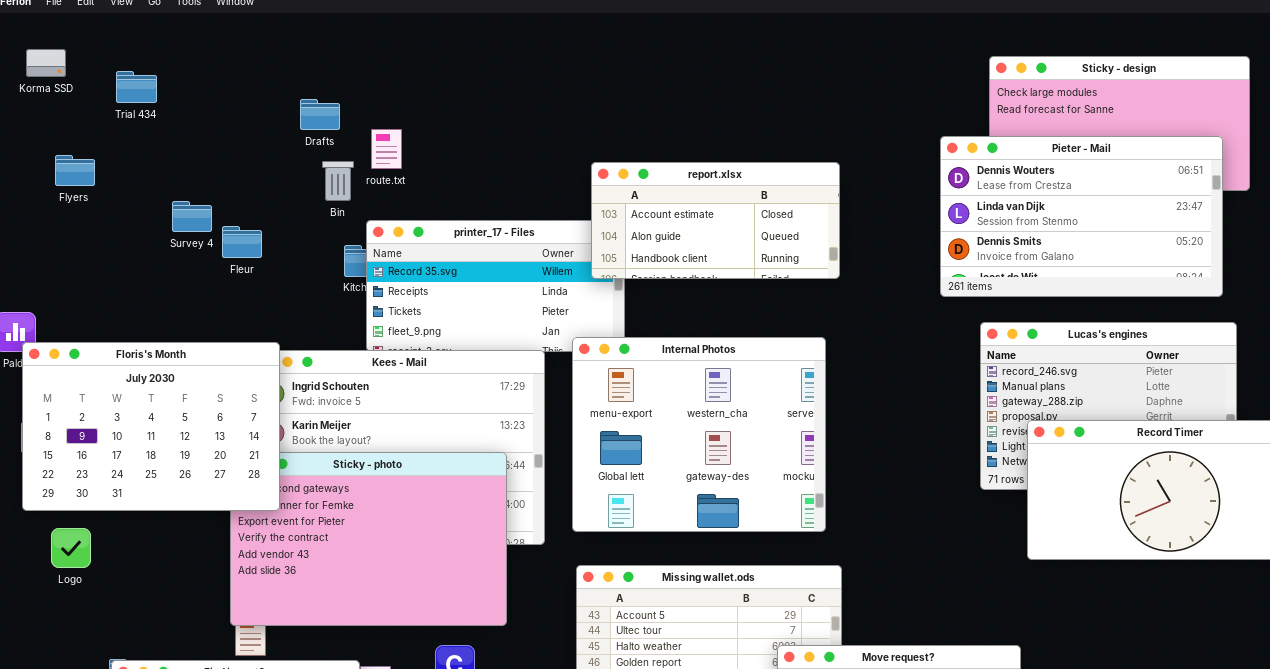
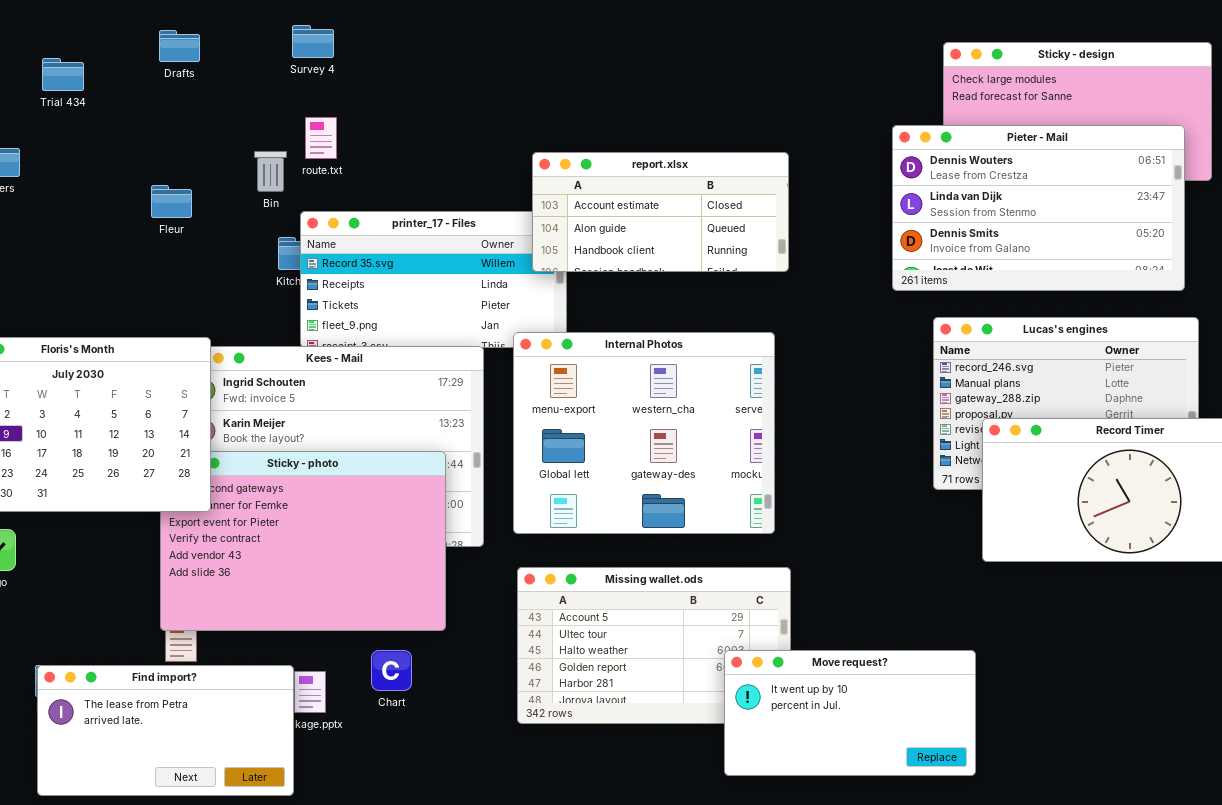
Drafts: [300,99,340,130] -> [159,30,200,62], moved
Survey 4: [172,201,212,232] -> [292,25,334,58], moved
Fleur: [222,226,262,258] -> [151,185,192,218], moved

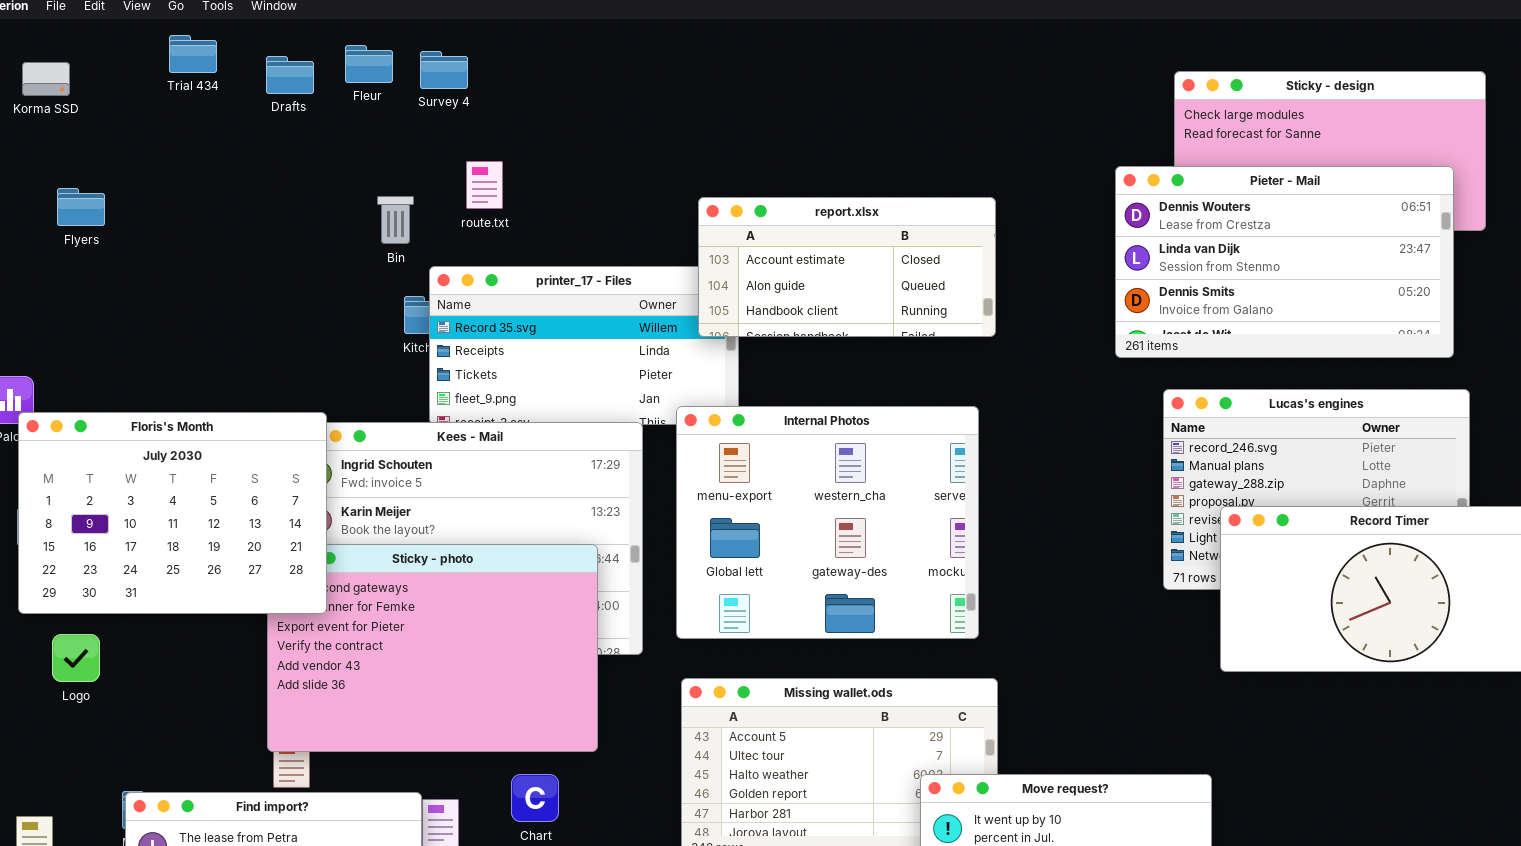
Trial 434: [42,58,84,91] -> [169,35,217,73], moved
route.txt: [305,117,337,159] -> [466,161,503,209], moved
Fleur: [151,185,192,218] -> [345,45,393,83], moved

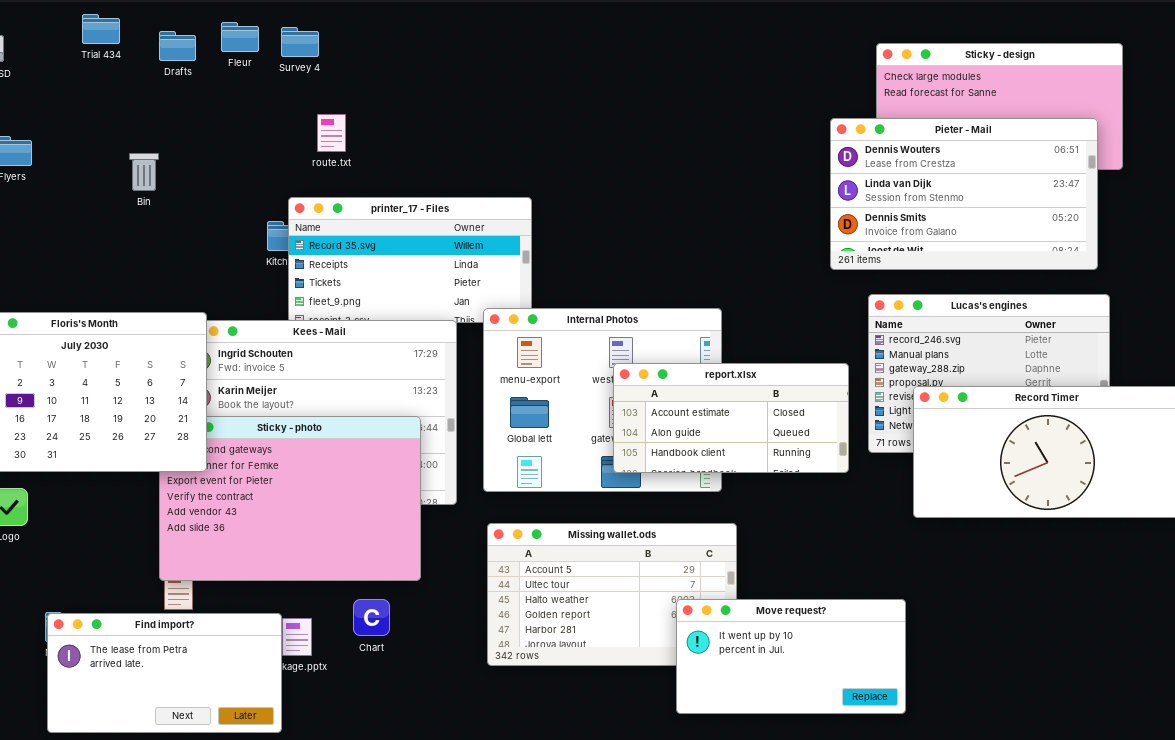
Bin: [377,196,414,244] -> [129,153,159,191], moved
report.xlsx: [698,197,996,337] -> [613,363,849,473], moved

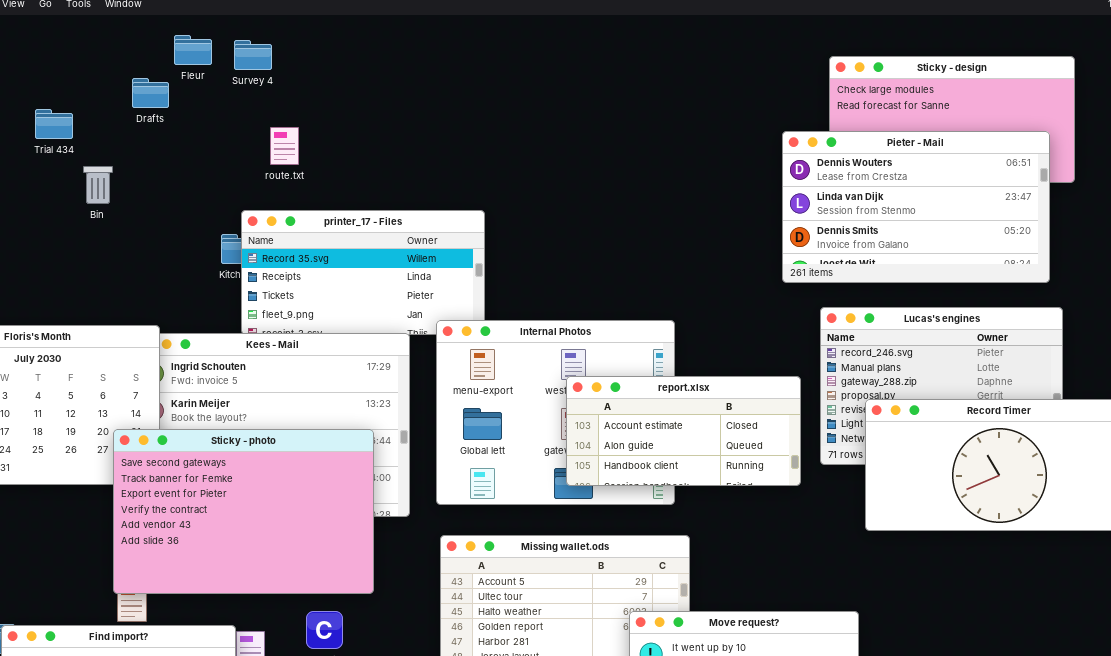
Trial 434: [82,14,120,44] -> [35,109,73,139], moved
Drafts: [159,31,196,61] -> [132,78,169,108], moved
Sticky - photo: [159,416,421,581] -> [113,429,374,594], raised

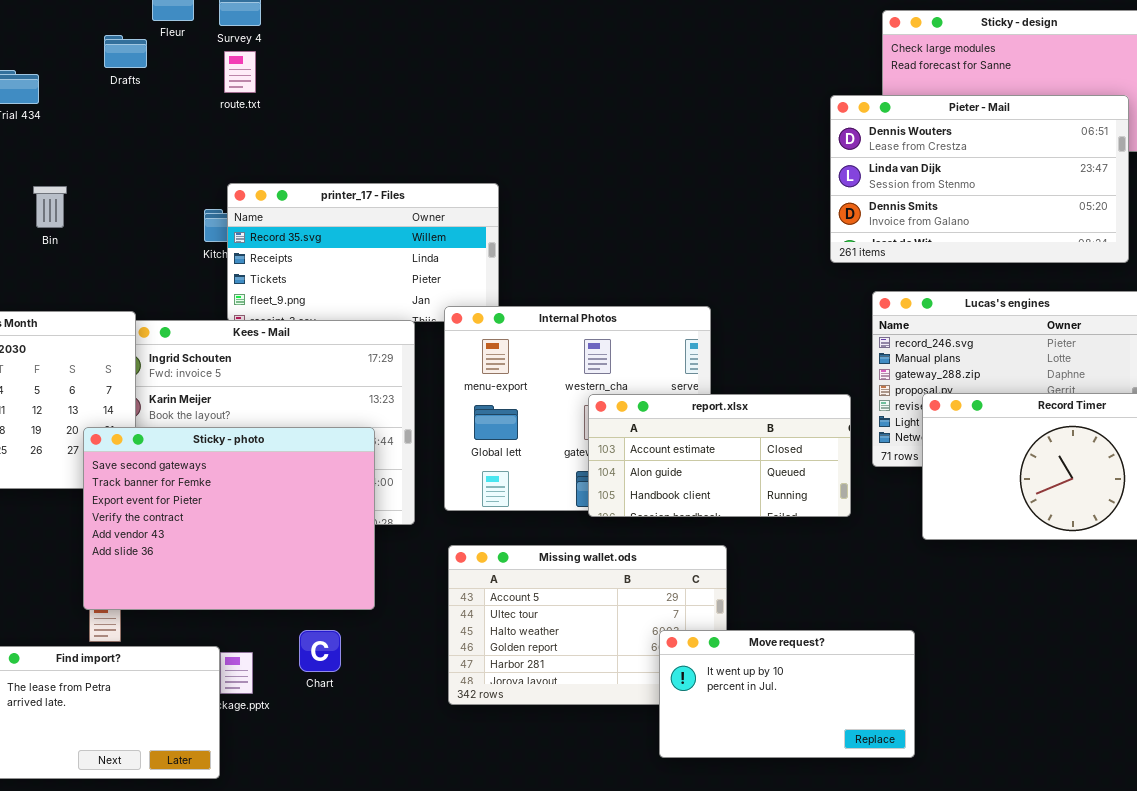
route.txt: [270,127,299,165] -> [224,51,256,93], moved
Bin: [83,166,113,204] -> [33,186,67,228], moved
report.xlsx: [566,376,801,486] -> [588,394,851,517], moved

